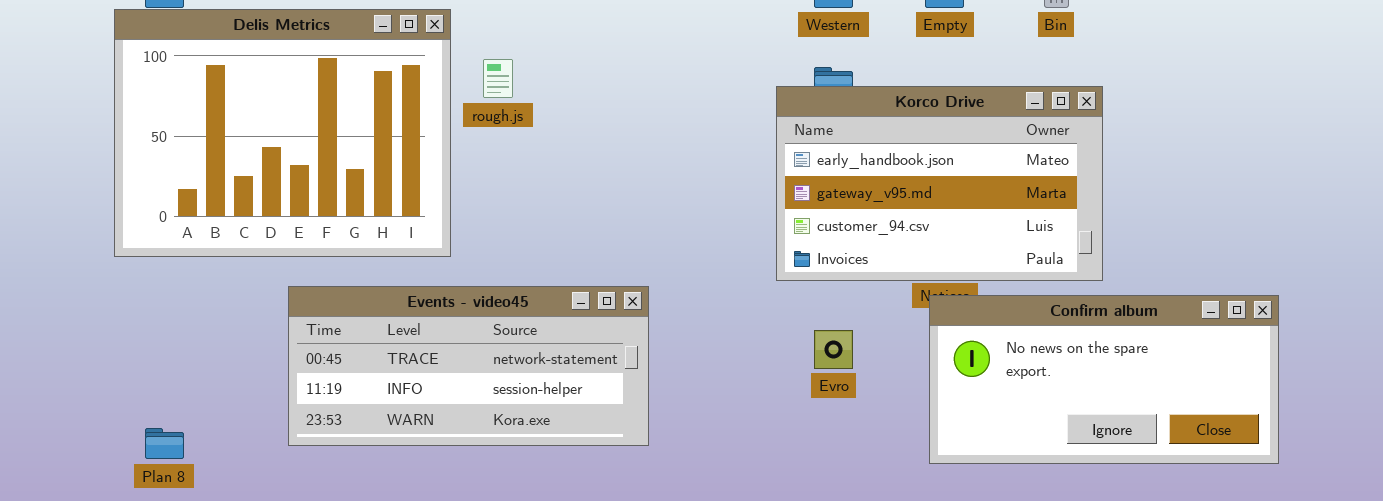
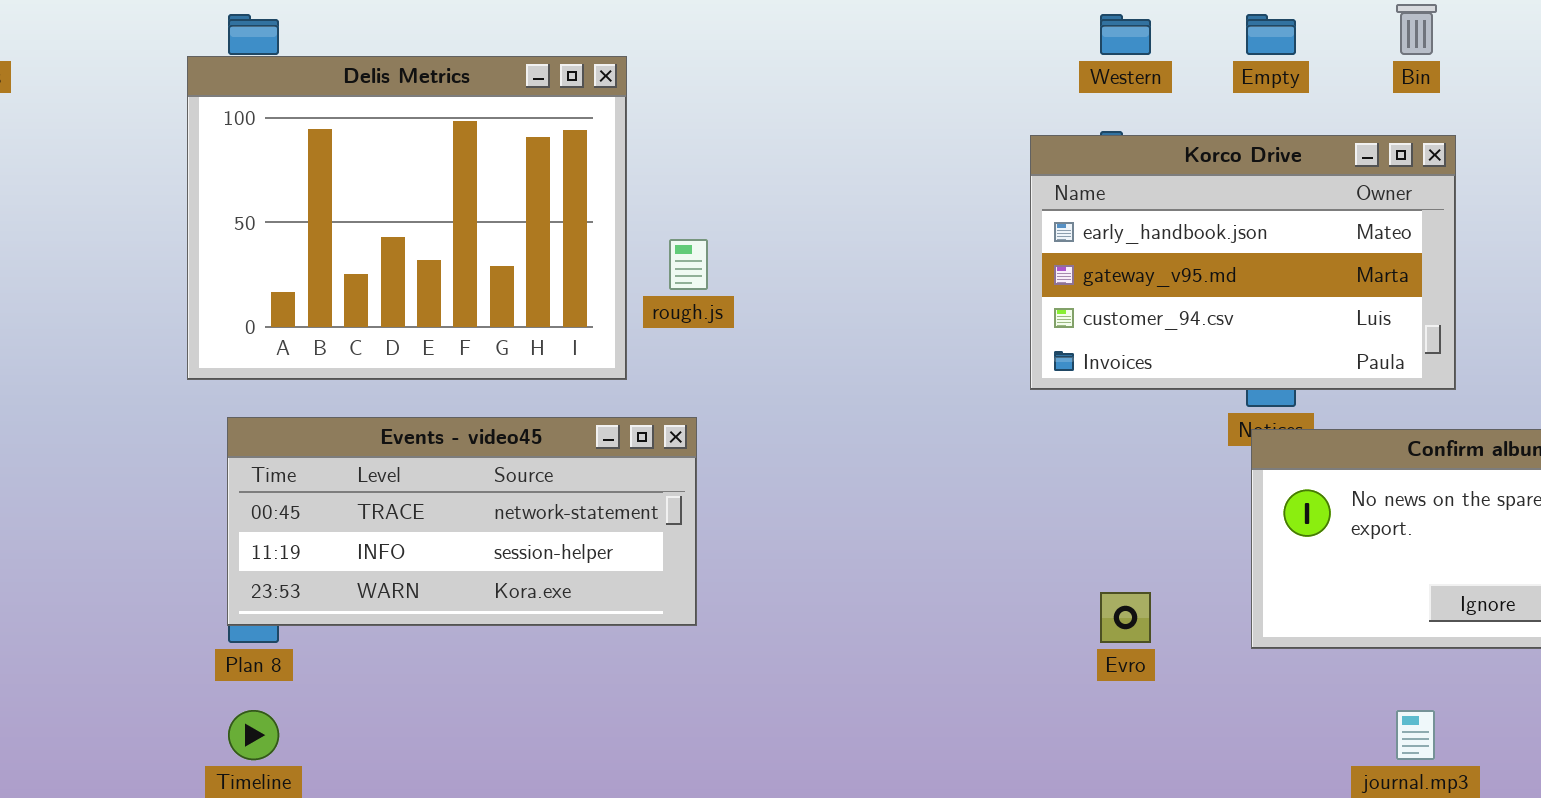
rough.js: [483,59,513,98] -> [669,239,708,290], moved
Korco Drive: [776,86,1103,281] -> [1030,135,1456,390], moved
Events - video45: [288,286,649,446] -> [227,417,697,626], moved
Evro: [814,330,853,369] -> [1100,592,1151,643], moved

